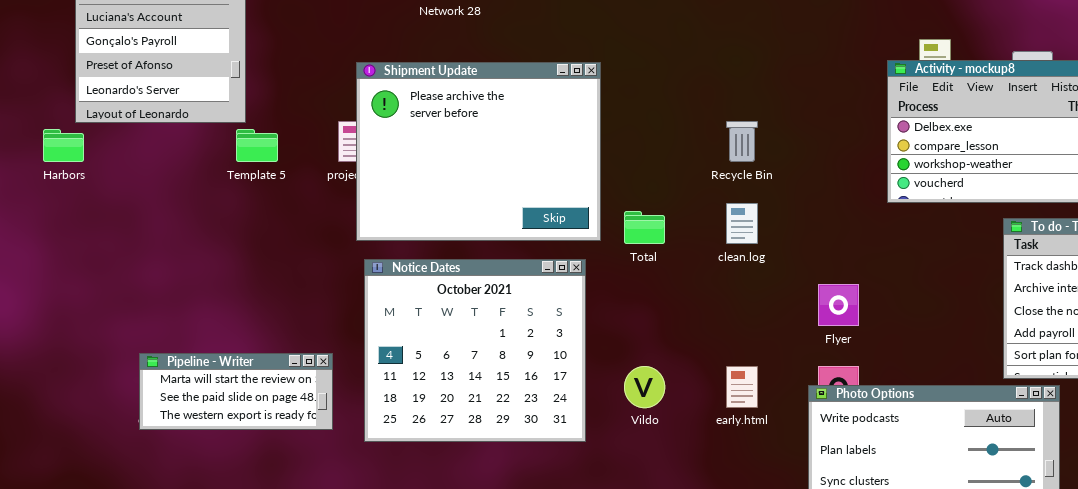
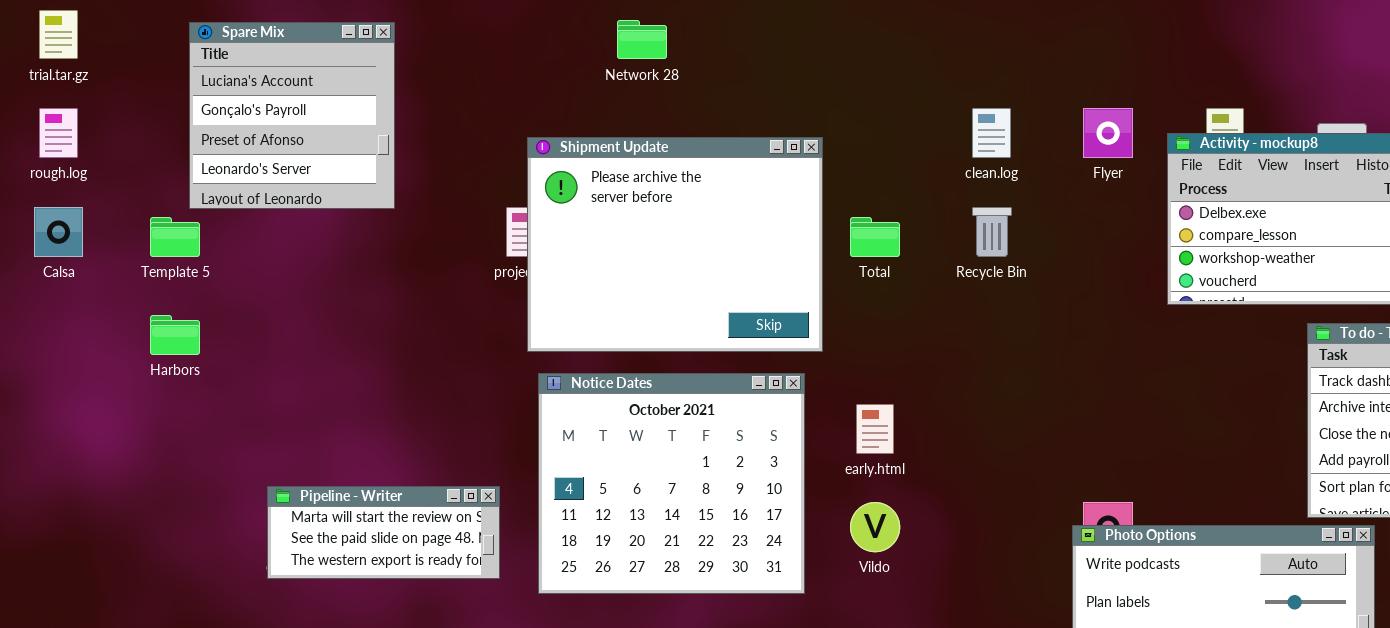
Harbors: [43,129,84,162] -> [150,315,200,355], moved
Template 5: [236,129,278,162] -> [150,217,200,257], moved
clean.log: [726,203,758,244] -> [972,108,1011,158], moved
Total: [624,211,665,244] -> [850,217,900,257], moved
Flyer: [818,284,859,326] -> [1083,108,1133,158], moved
early.html: [726,366,758,408] -> [856,404,894,454], moved

